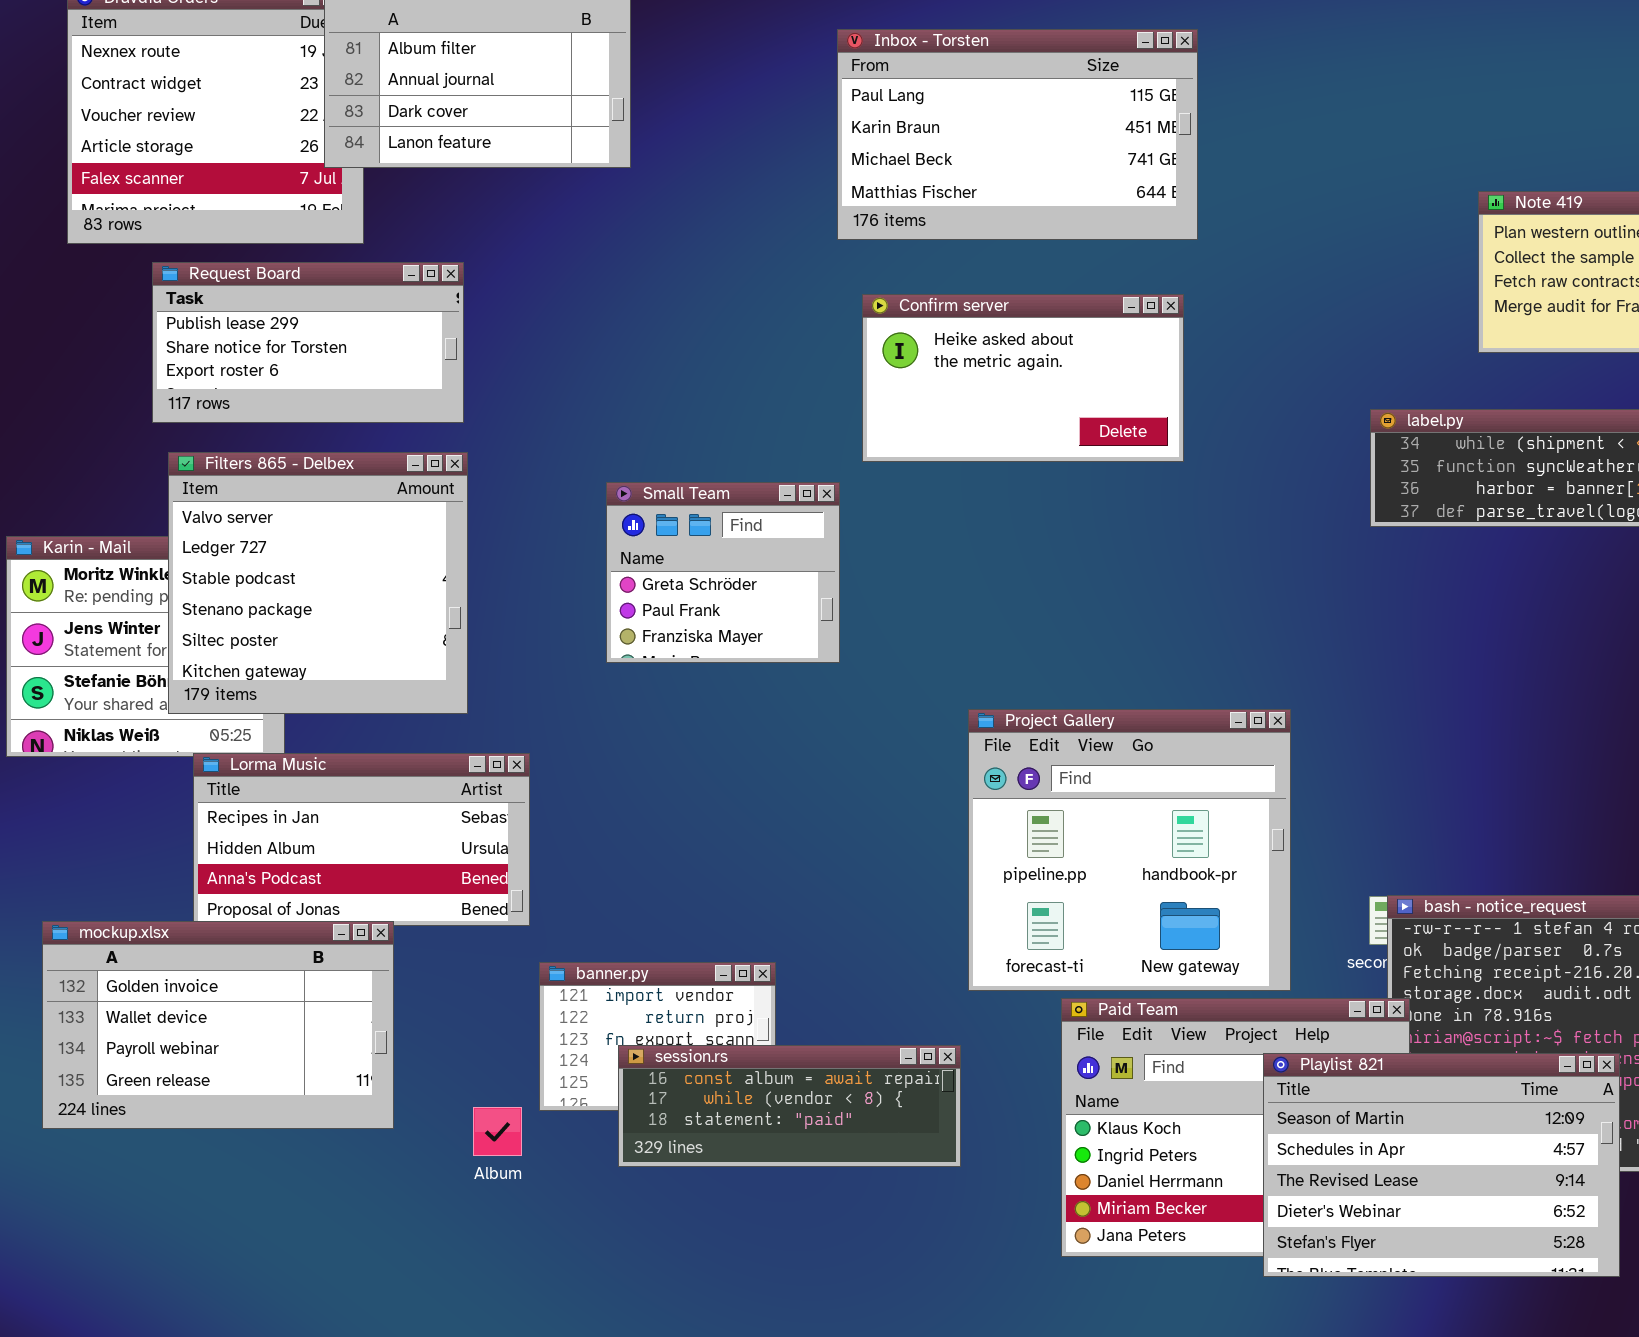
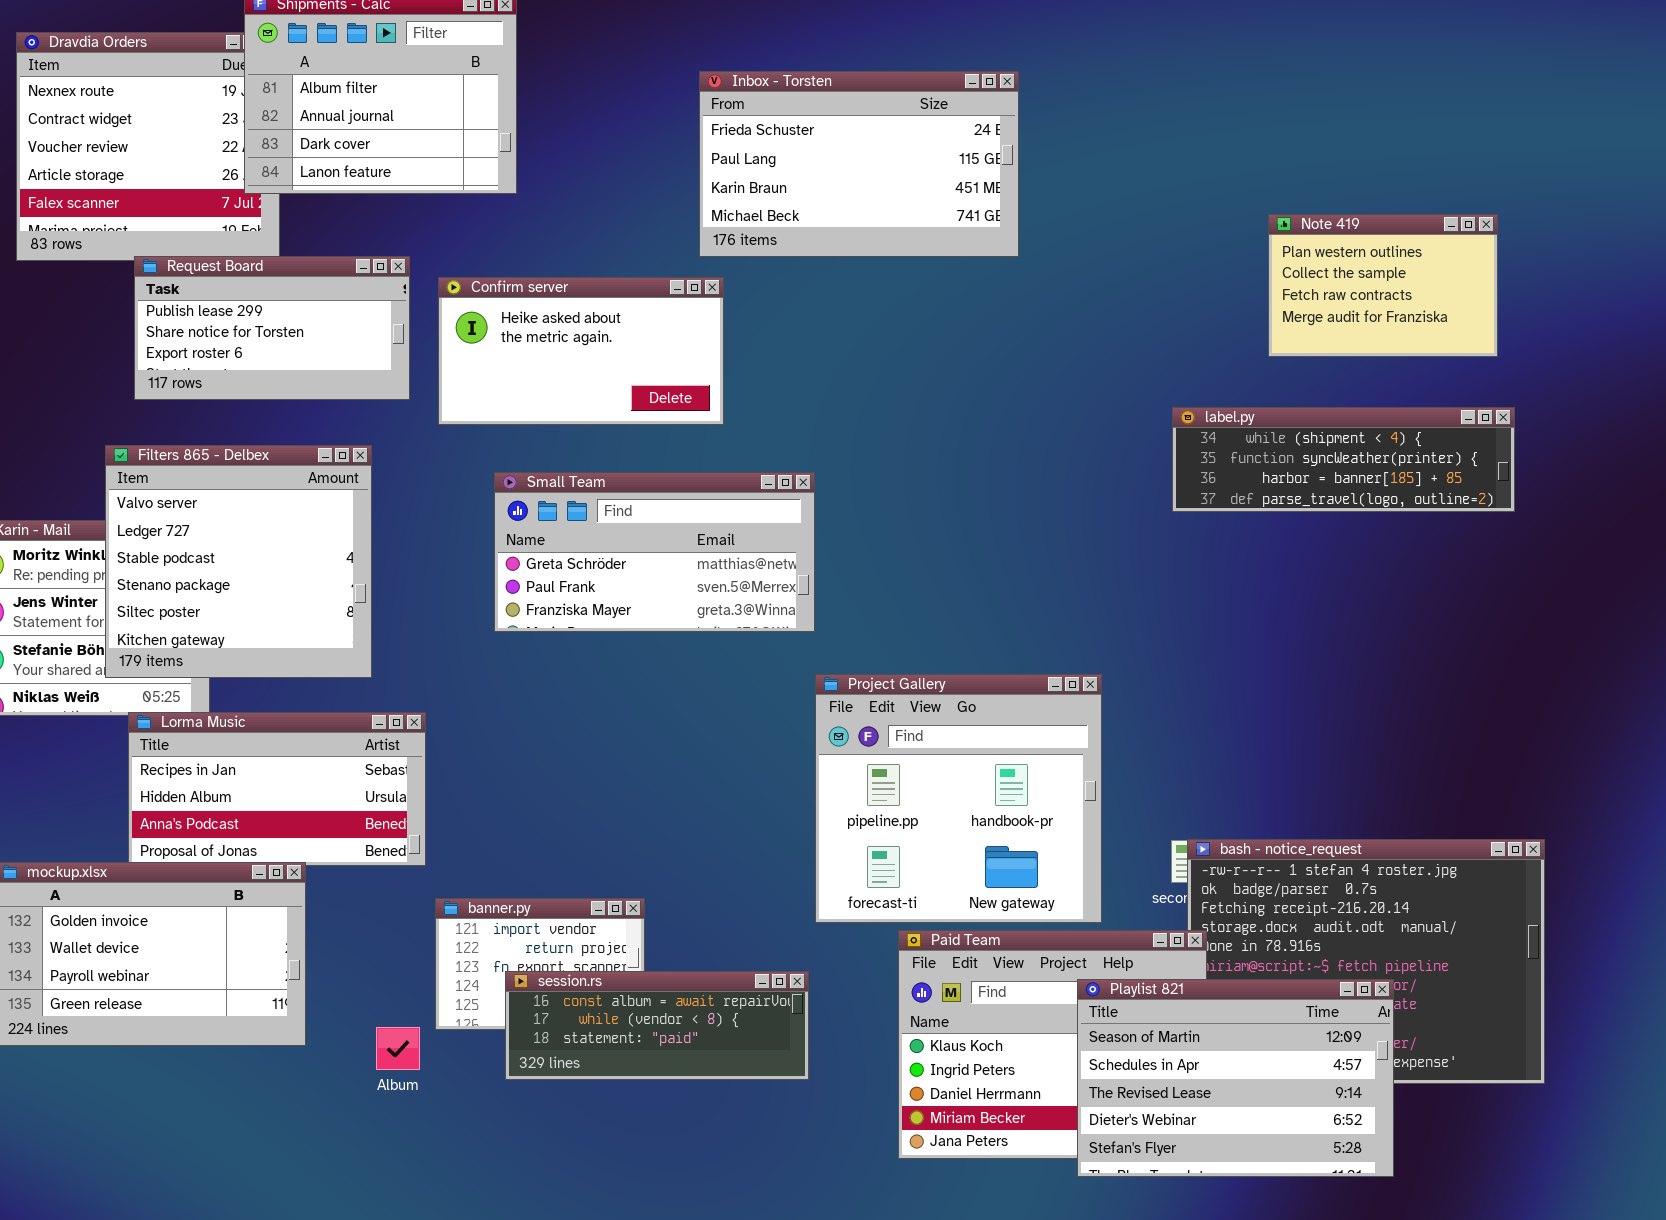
Inbox - Torsten: [837,29,1198,240] -> [699,71,1019,257], scrolled up 1 row
Request Board: [152,262,464,423] -> [134,256,410,400], moved
Confirm server: [862,294,1184,462] -> [438,277,724,425], moved
Small Team: [606,482,840,663] -> [494,472,815,632], resized

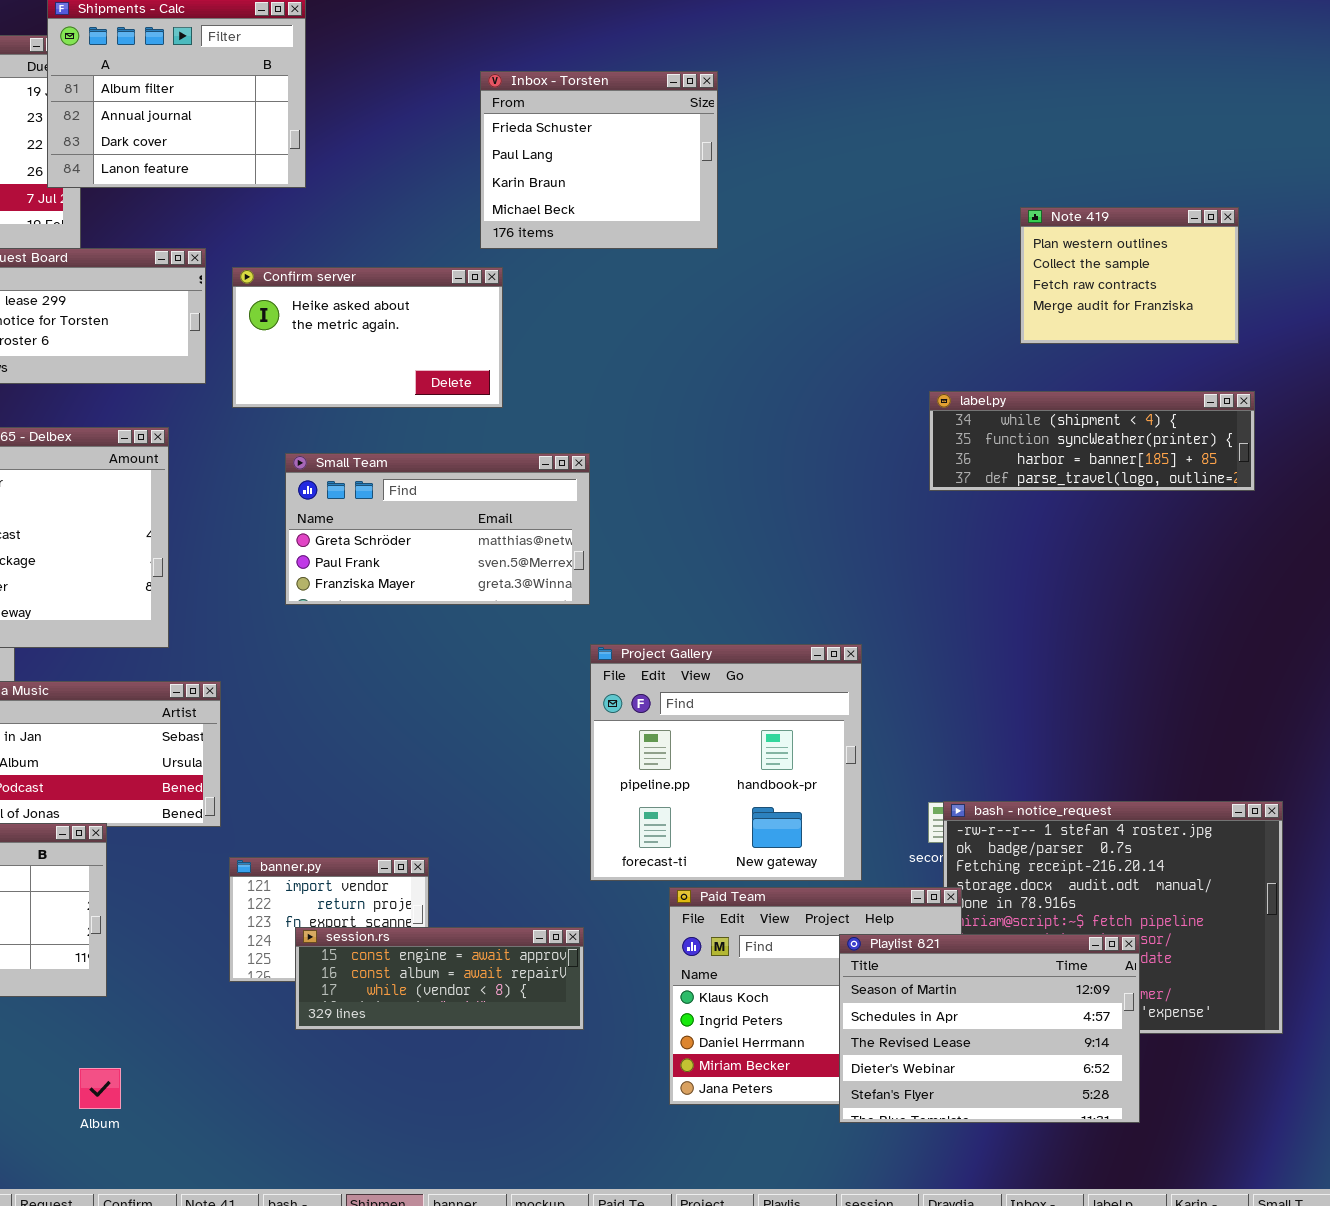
Inbox - Torsten: [699,71,1019,257] -> [480,71,718,249], resized
session.rs: [505,971,809,1080] -> [295,927,584,1030], scrolled up 1 row
Album: [376,1027,420,1070] -> [79,1068,121,1109], moved

